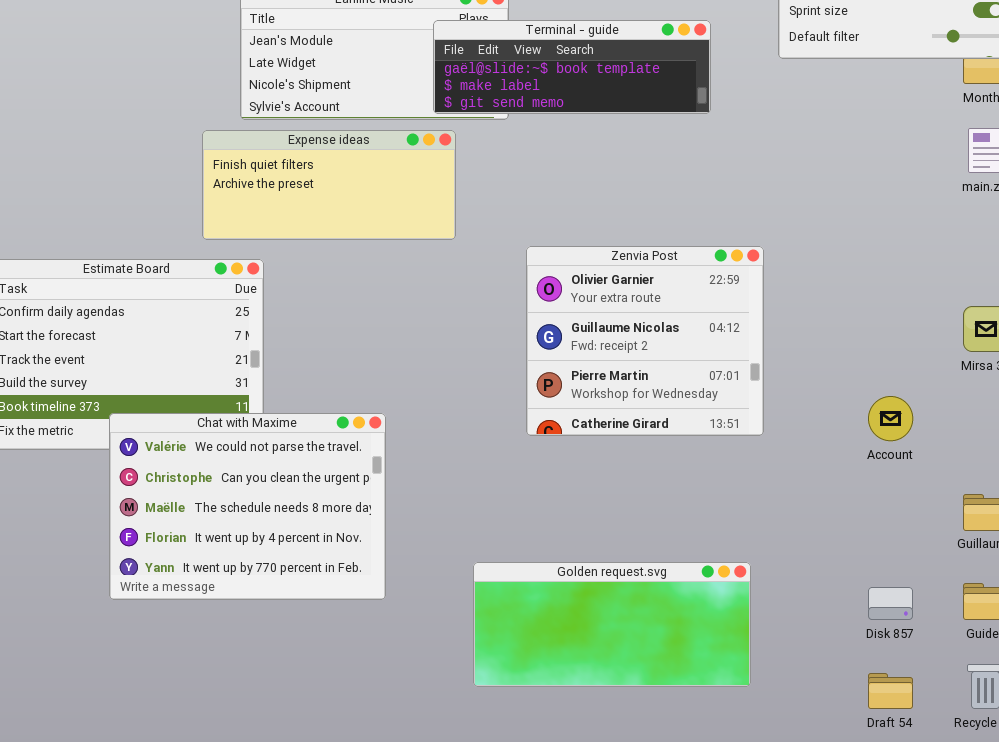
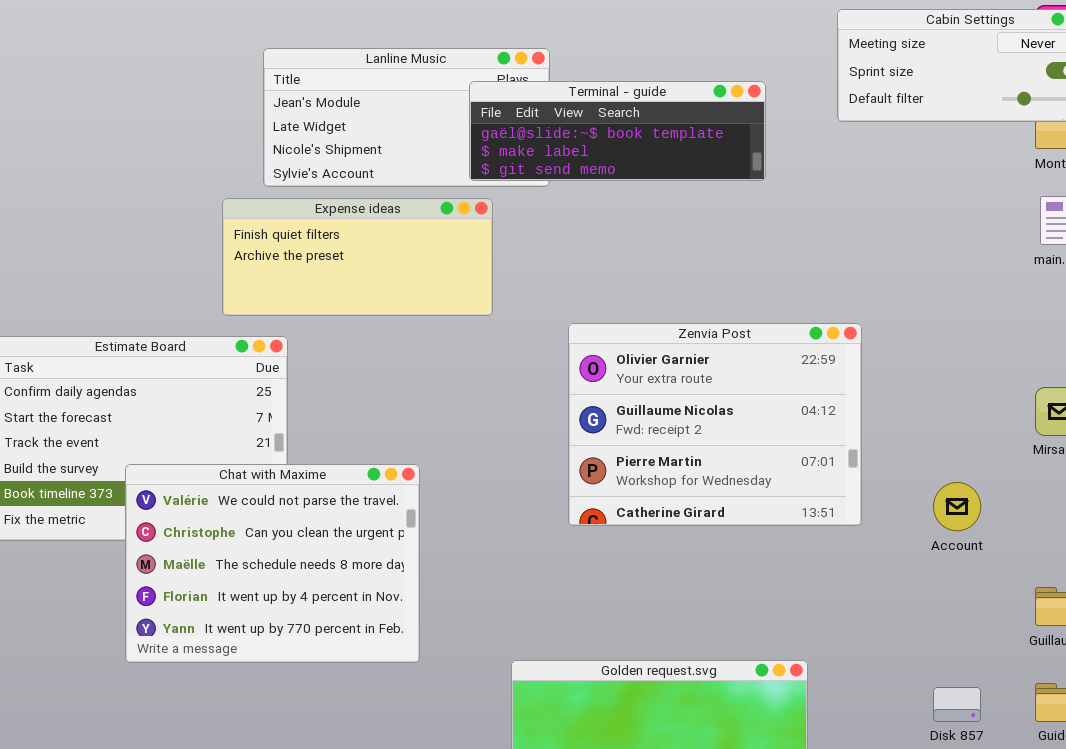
Zenvia Post: [526,246,764,436] -> [568,323,862,526], resized
Chat with Maxime: [109,413,386,600] -> [125,464,420,663], moved

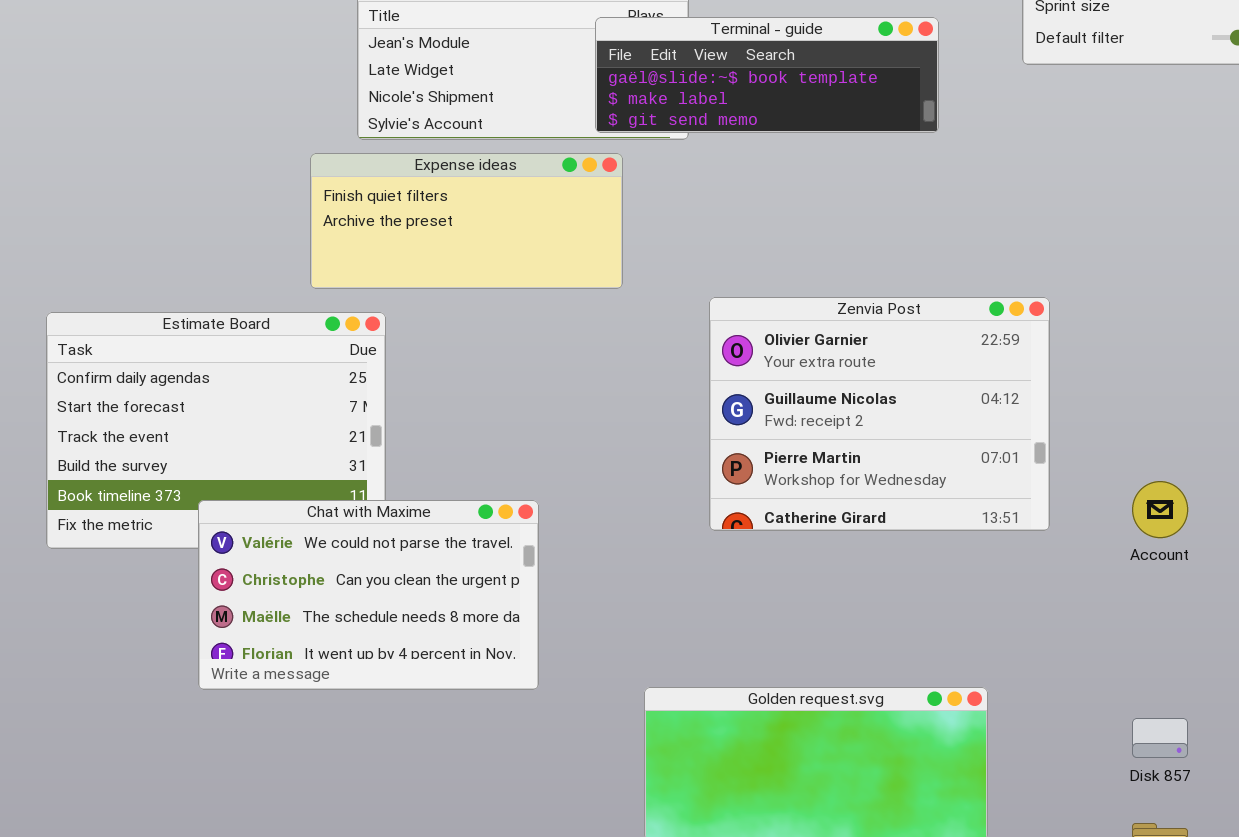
Chat with Maxime: [125,464,420,663] -> [198,500,539,690], resized

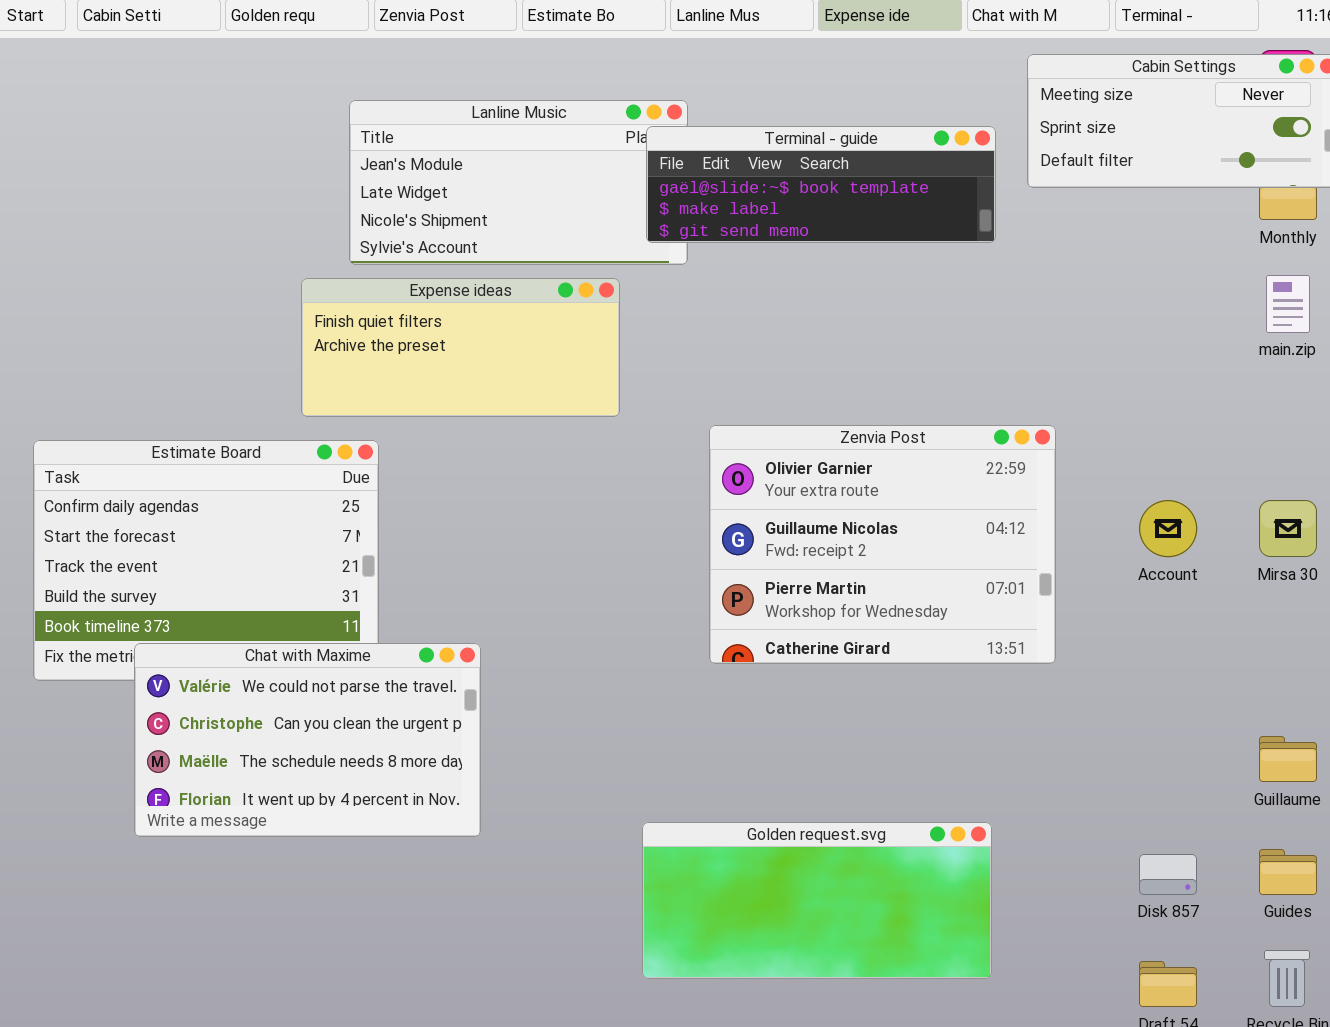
Terminal - guide: [595,17,939,133] -> [646,126,996,243], moved
Account: [1132,481,1188,538] -> [1139,500,1197,557], moved
Chat with Maxime: [198,500,539,690] -> [134,643,481,837], moved

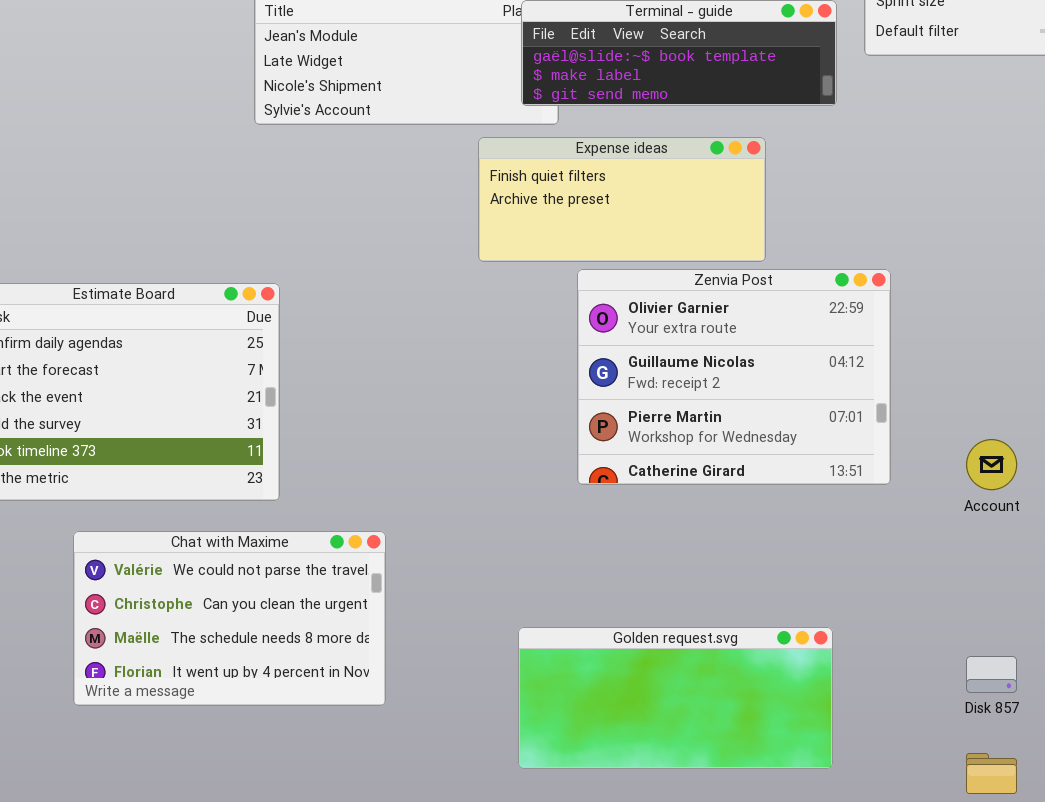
Expense ideas: [301,278,620,417] -> [478,137,766,262], moved
Account: [1139,500,1197,557] -> [966,439,1017,490], moved
Chat with Maxime: [134,643,481,837] -> [73,531,386,706], moved

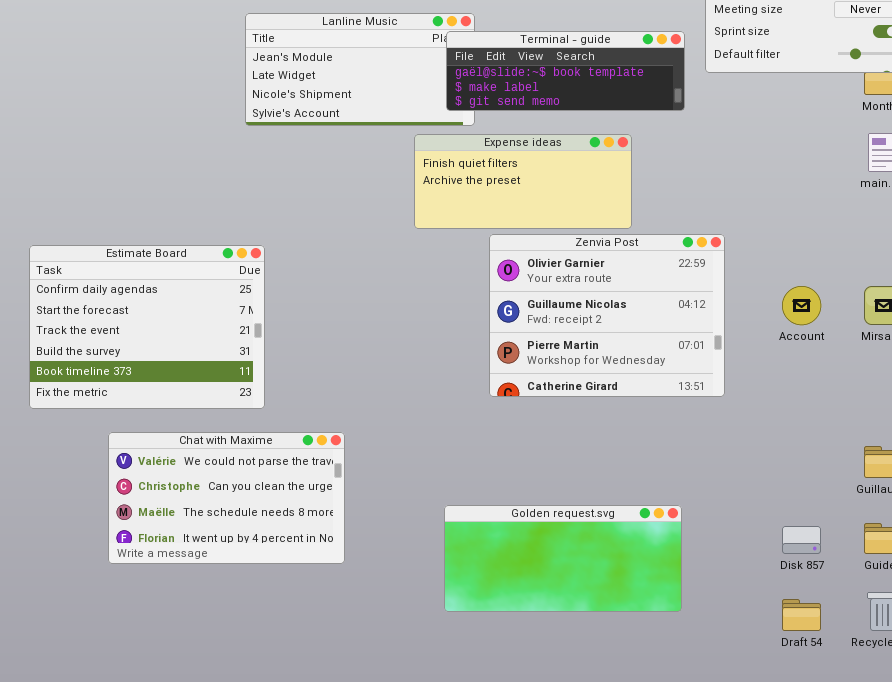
Account: [966,439,1017,490] -> [782,286,821,325], moved

